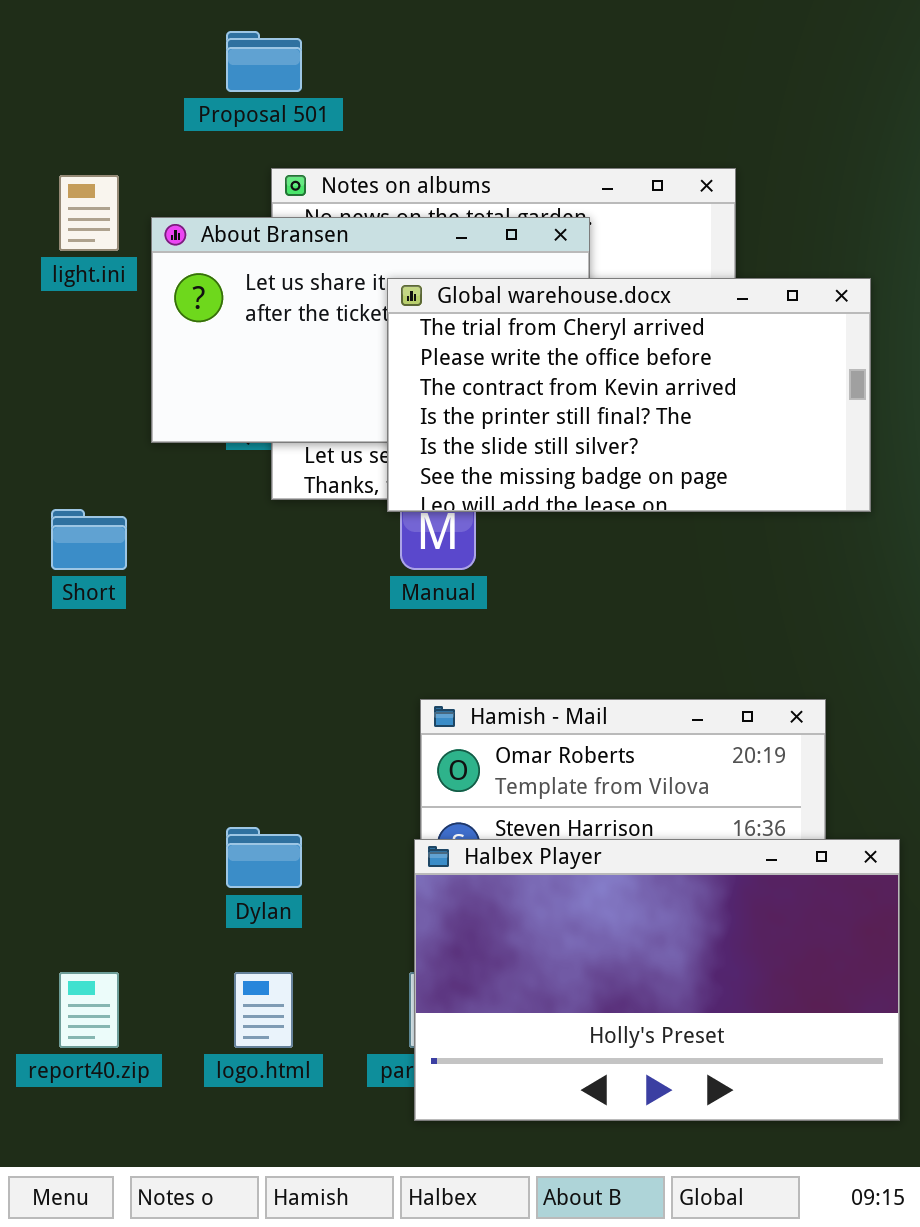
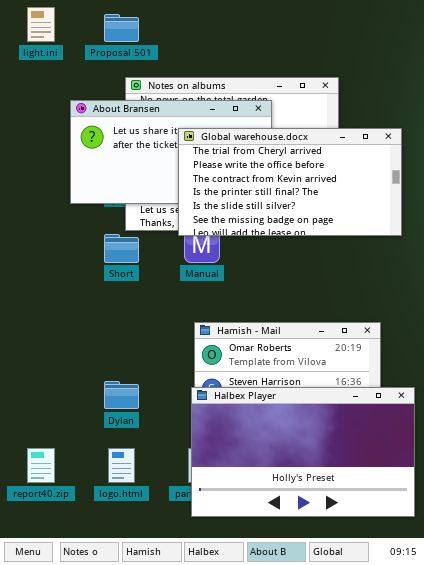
light.ini: [59,175,119,251] -> [27,7,55,42], moved
Short: [51,509,127,570] -> [104,234,139,263], moved

